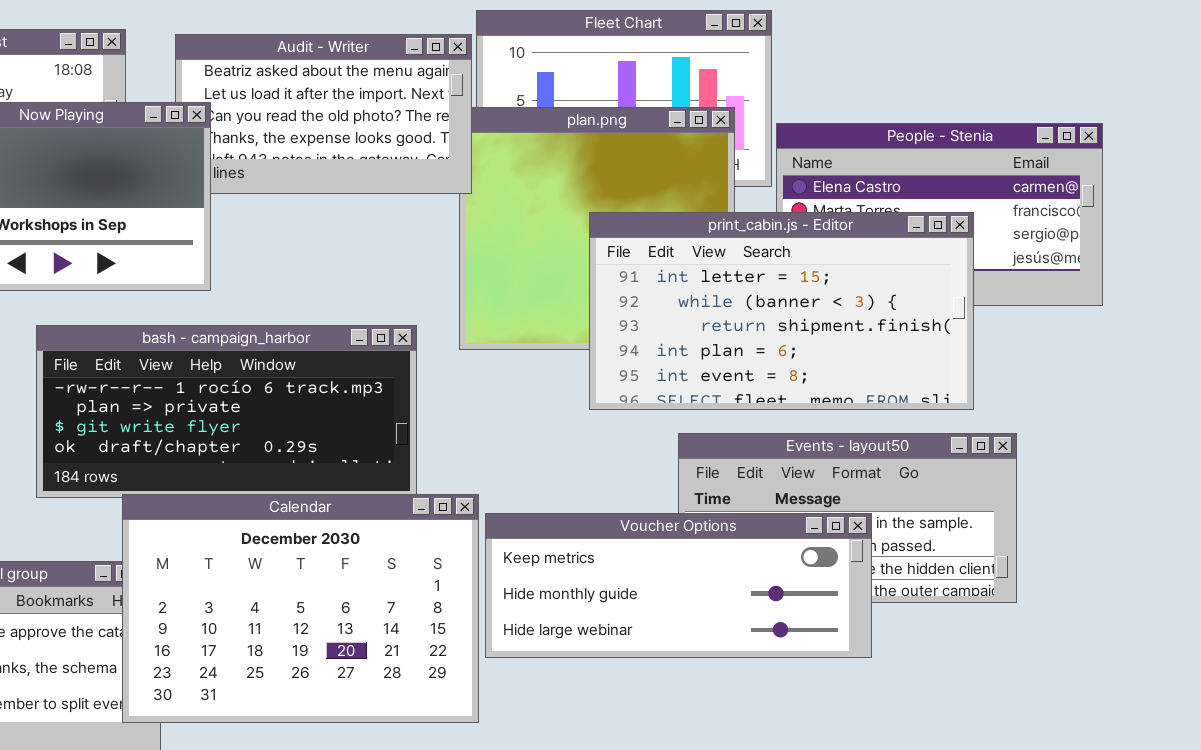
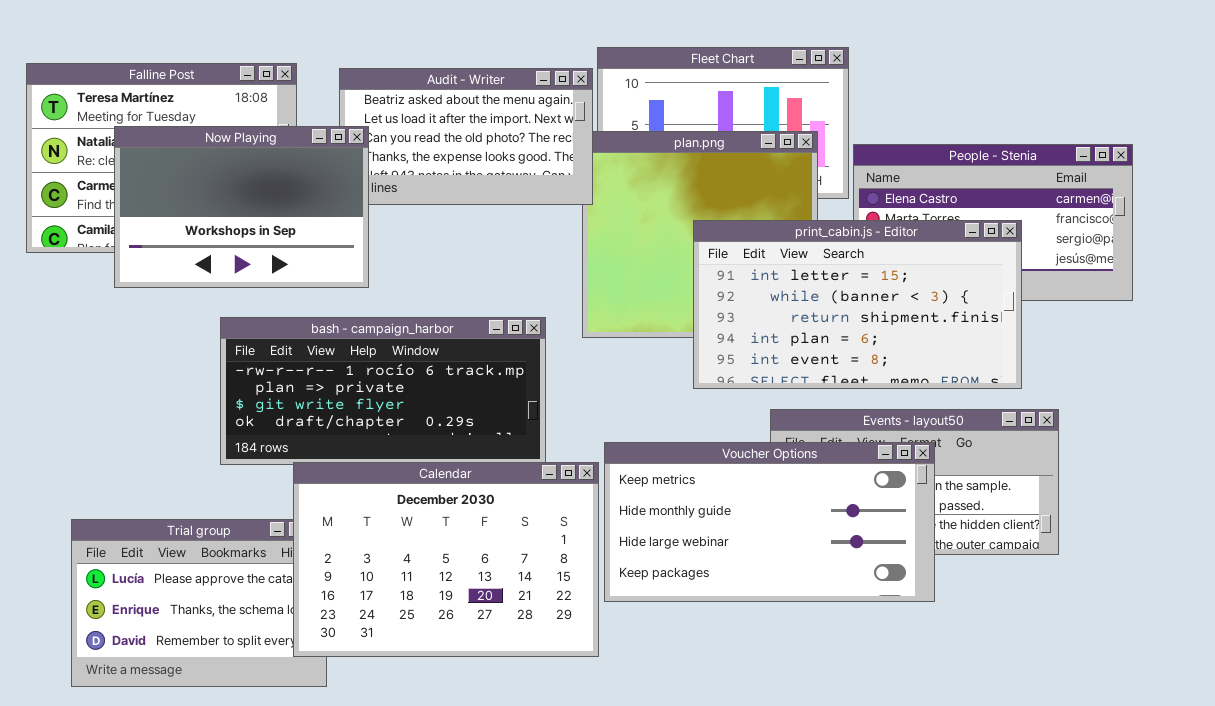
Voucher Options: [485,513,872,658] -> [604,442,935,602], resized

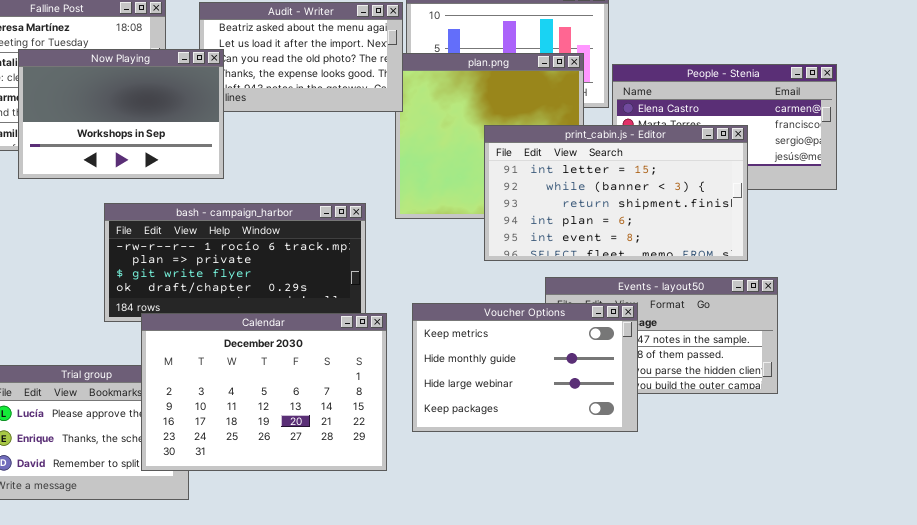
Voucher Options: [604,442,935,602] -> [412,303,638,432], resized
Calendar: [293,462,599,657] -> [141,313,387,471], moved

